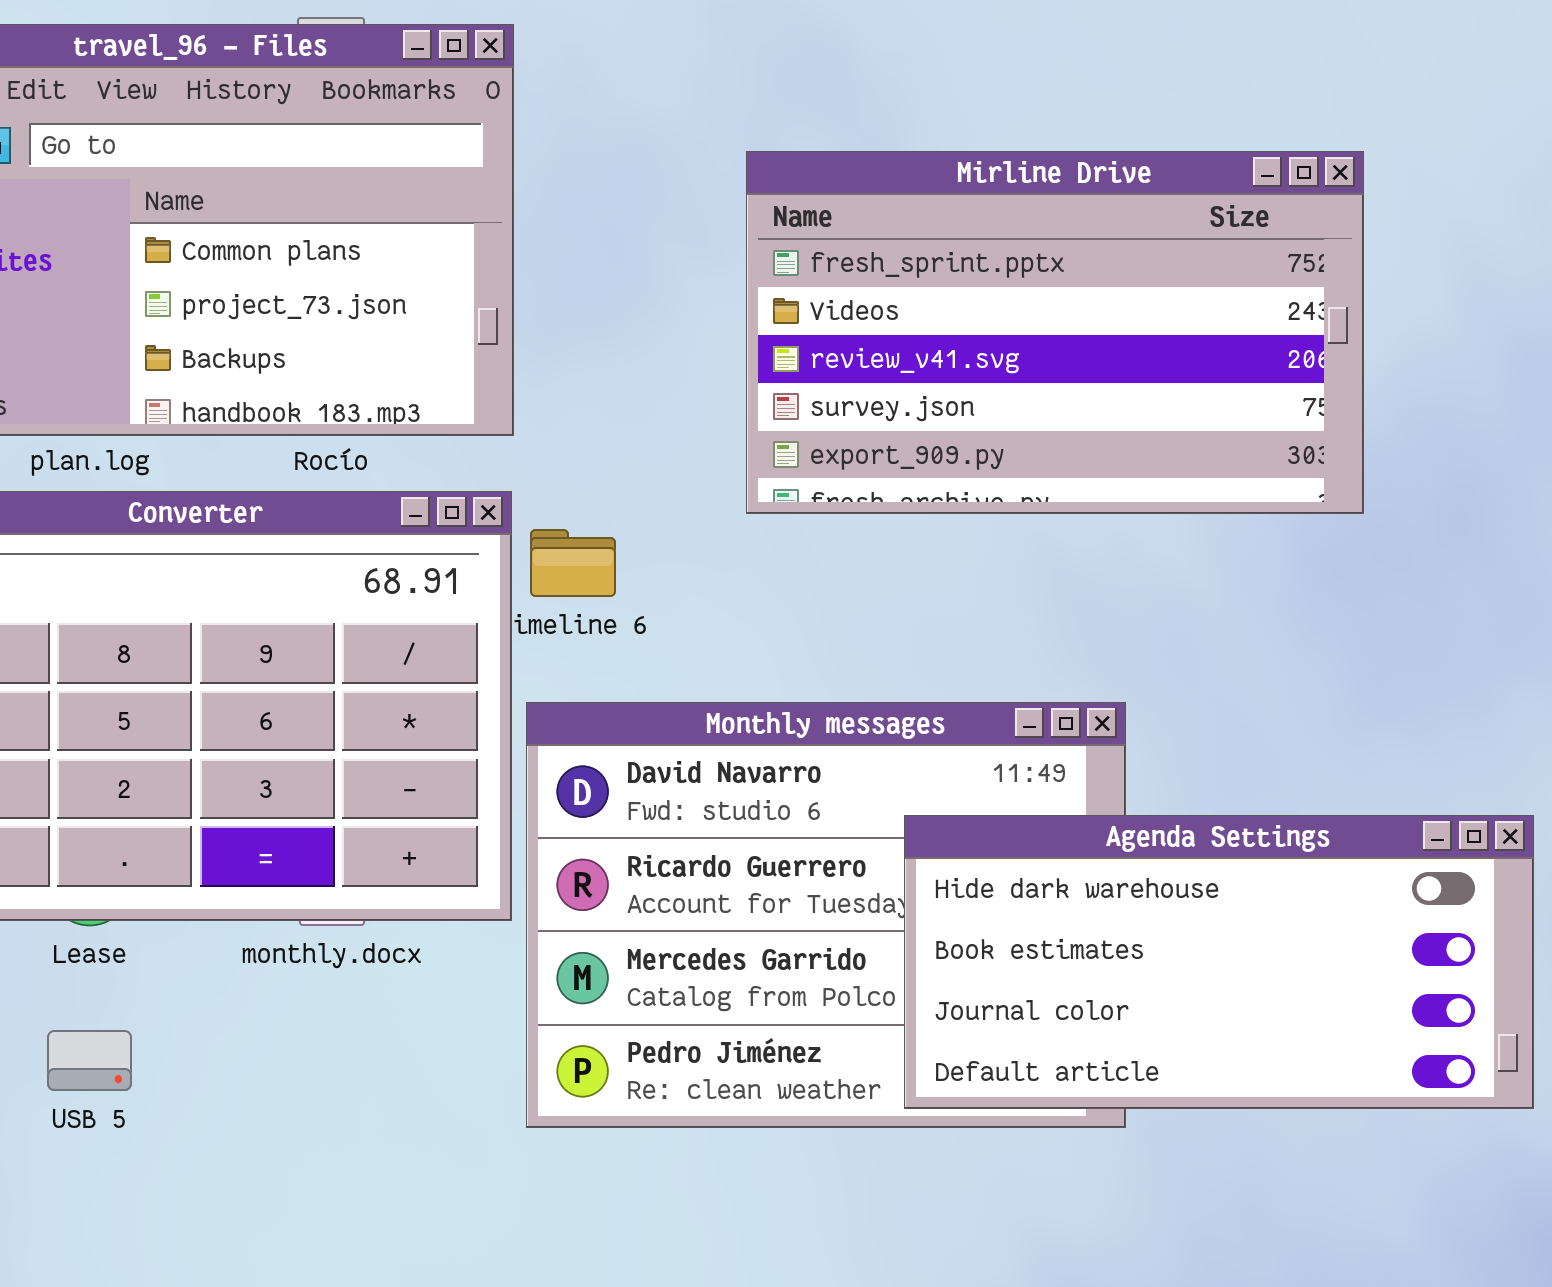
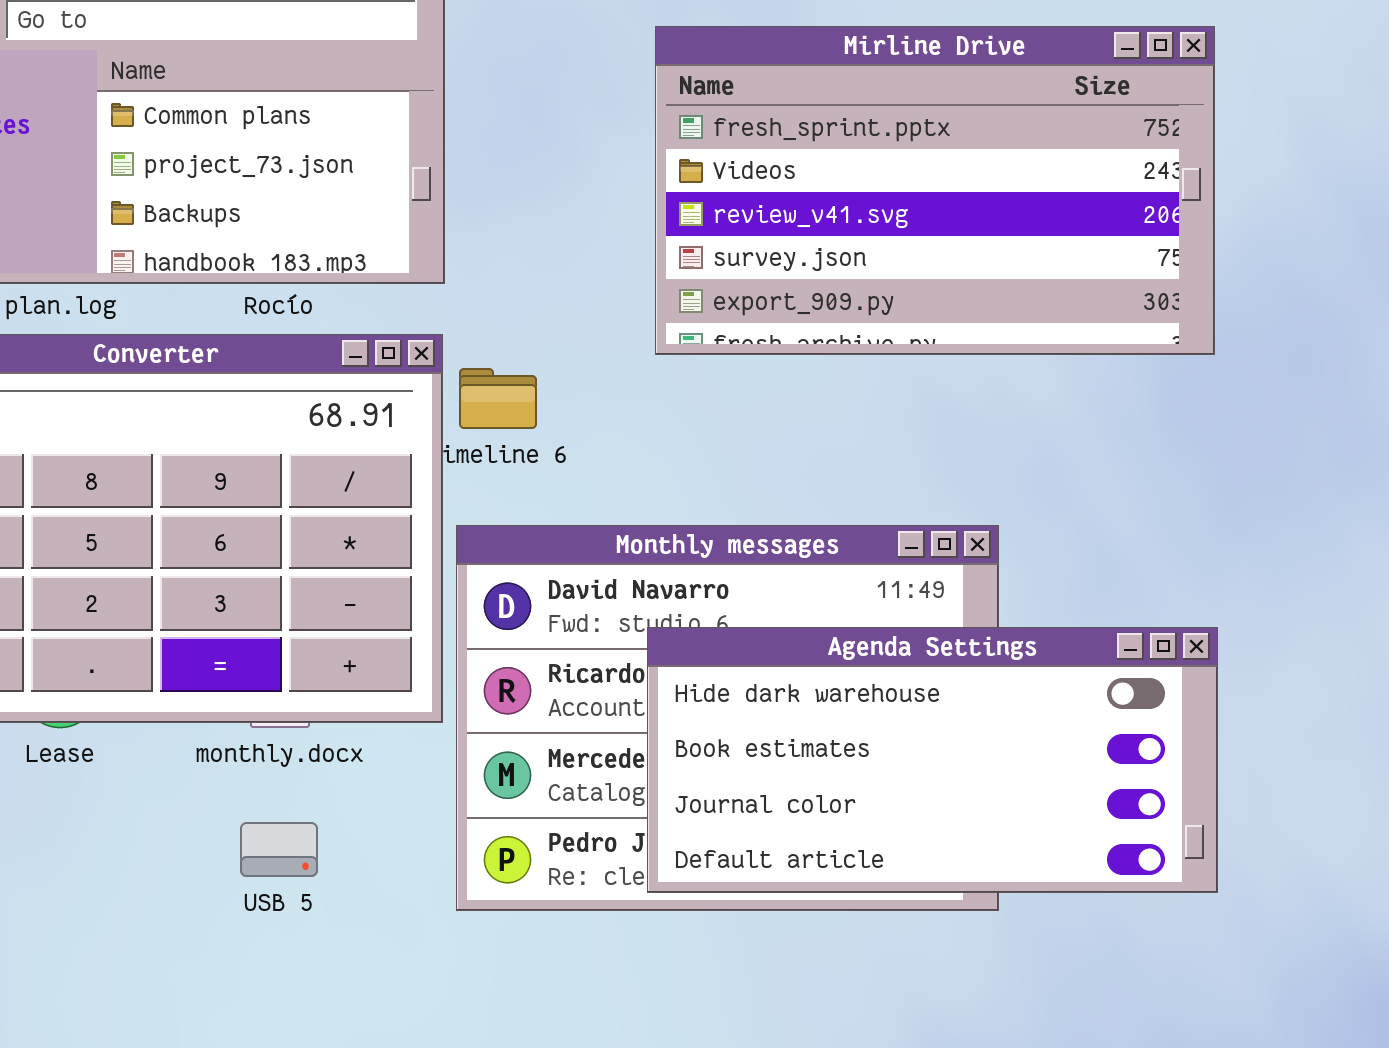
Agenda Settings: [904,815,1534,1109] -> [647,627,1218,893], moved
USB 5: [47,1030,132,1091] -> [240,822,318,877], moved

